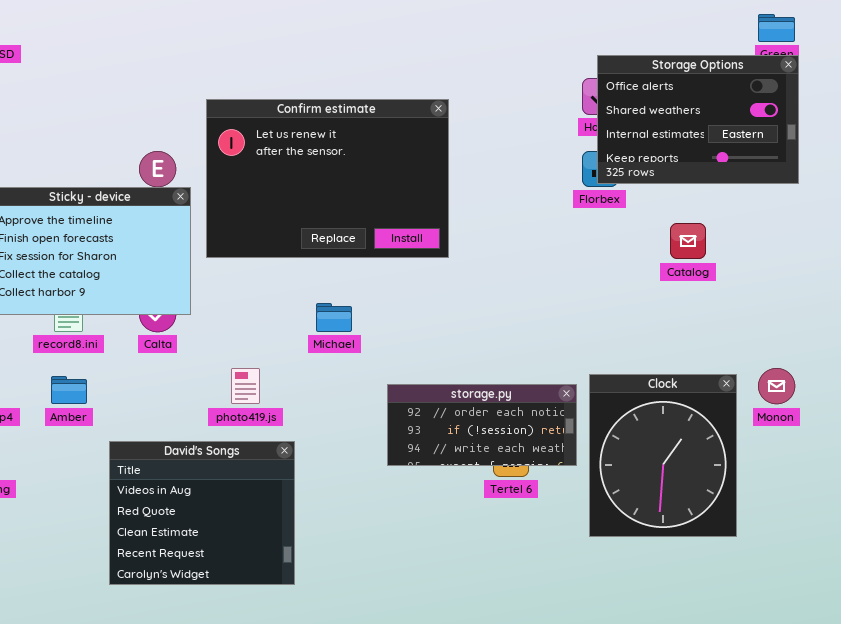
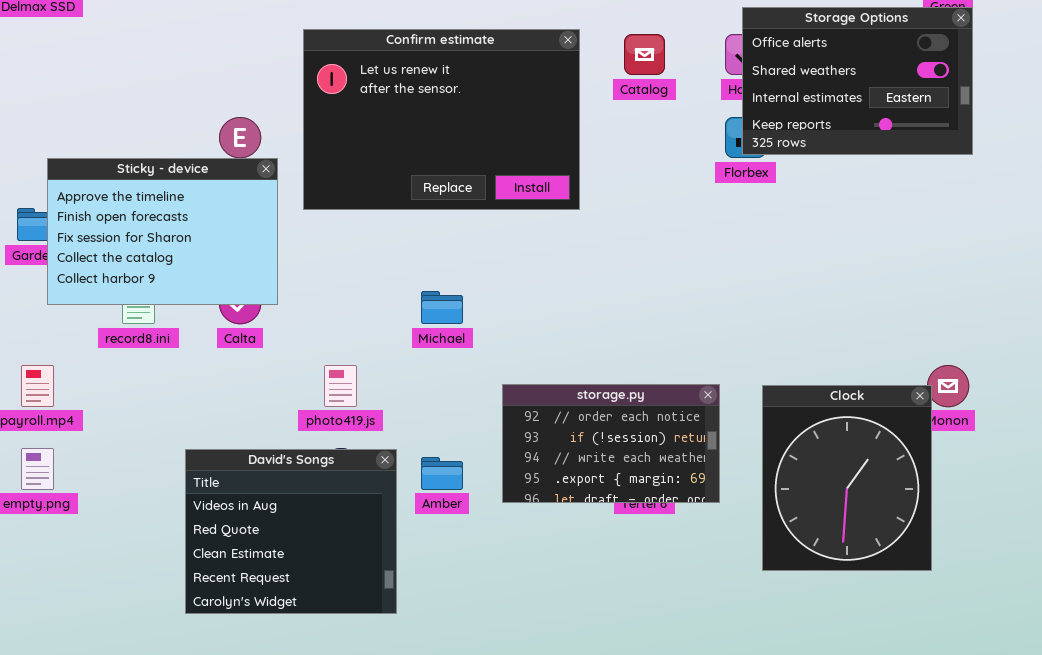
Confirm estimate: [206,99,449,258] -> [303,29,580,210], moved
Catalog: [670,223,706,259] -> [624,34,665,75], moved
Clock: [589,374,737,537] -> [762,385,932,571], moved
Amber: [51,376,87,404] -> [421,457,463,490], moved
storage.py: [387,384,577,466] -> [502,384,720,503], resized

